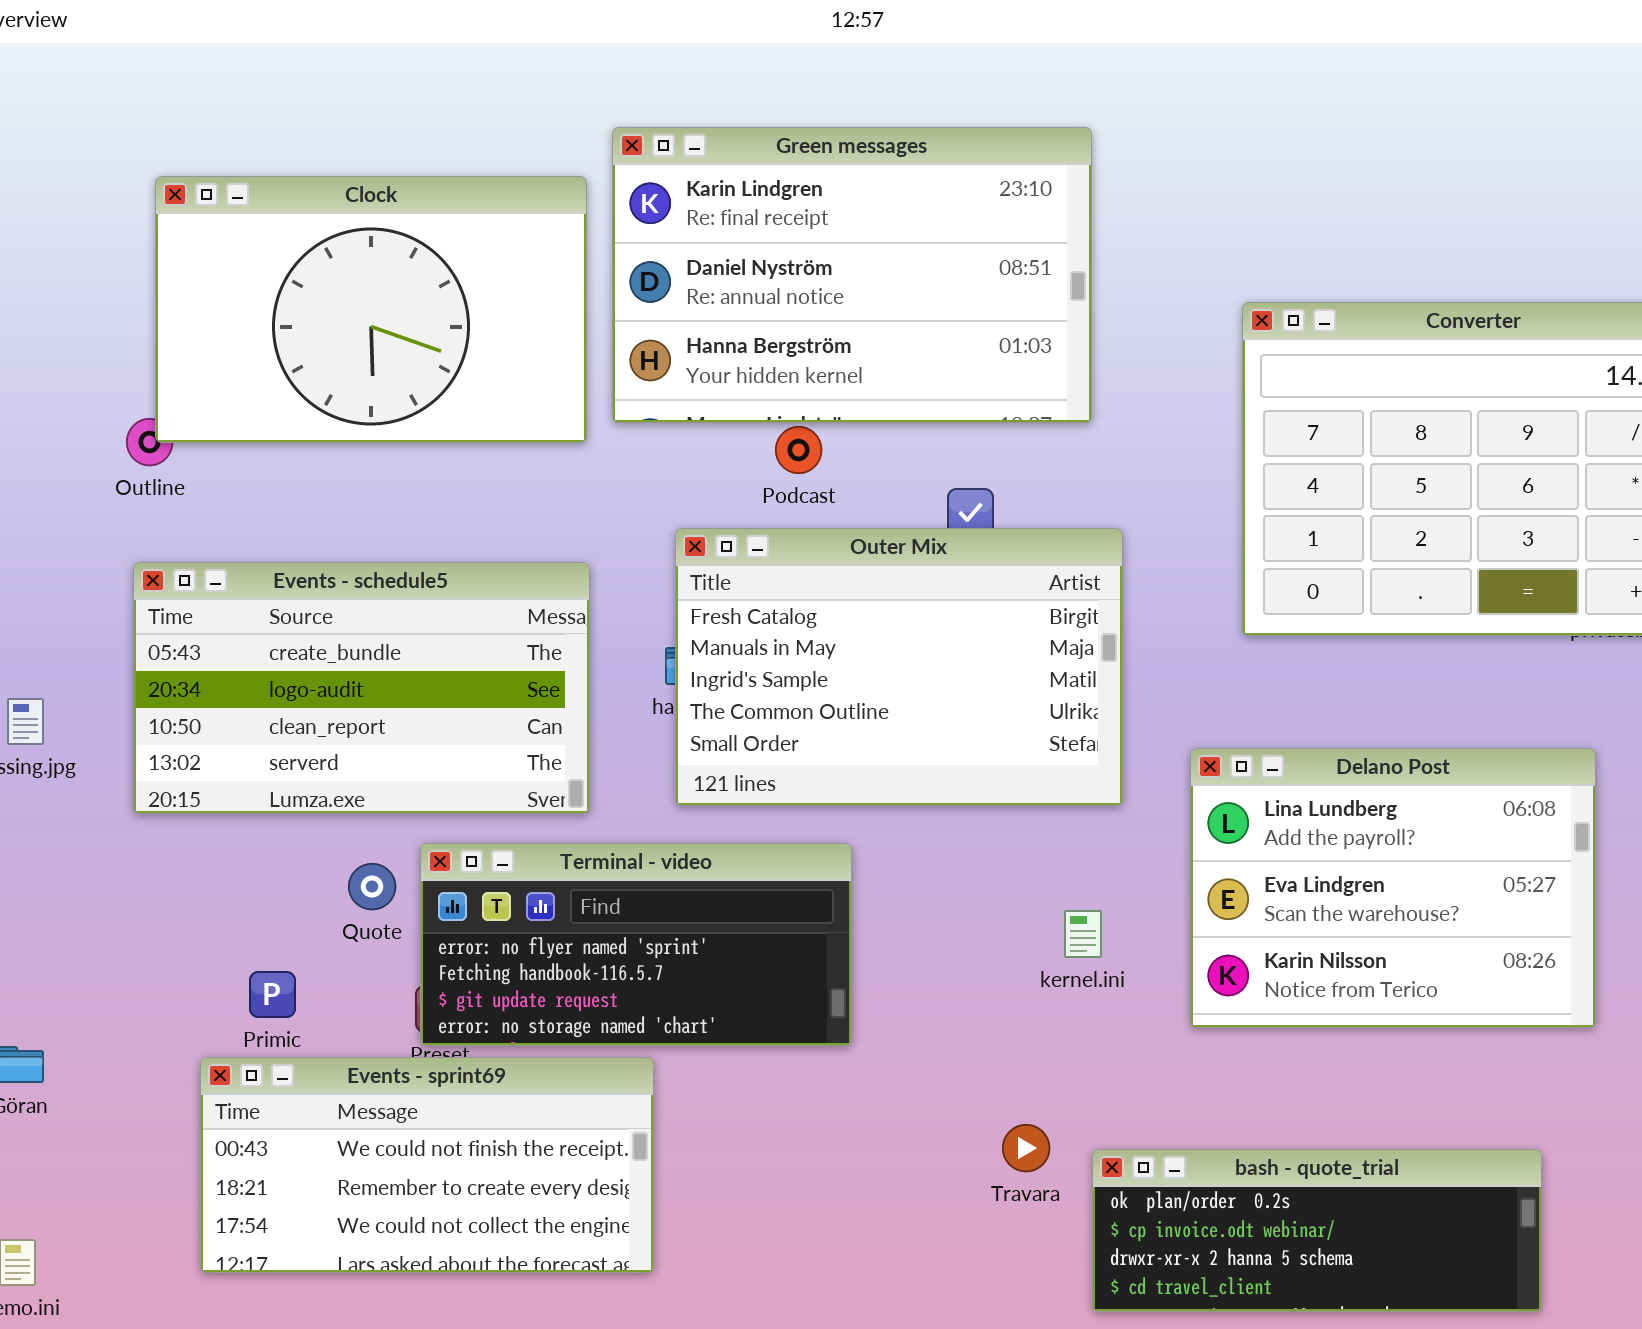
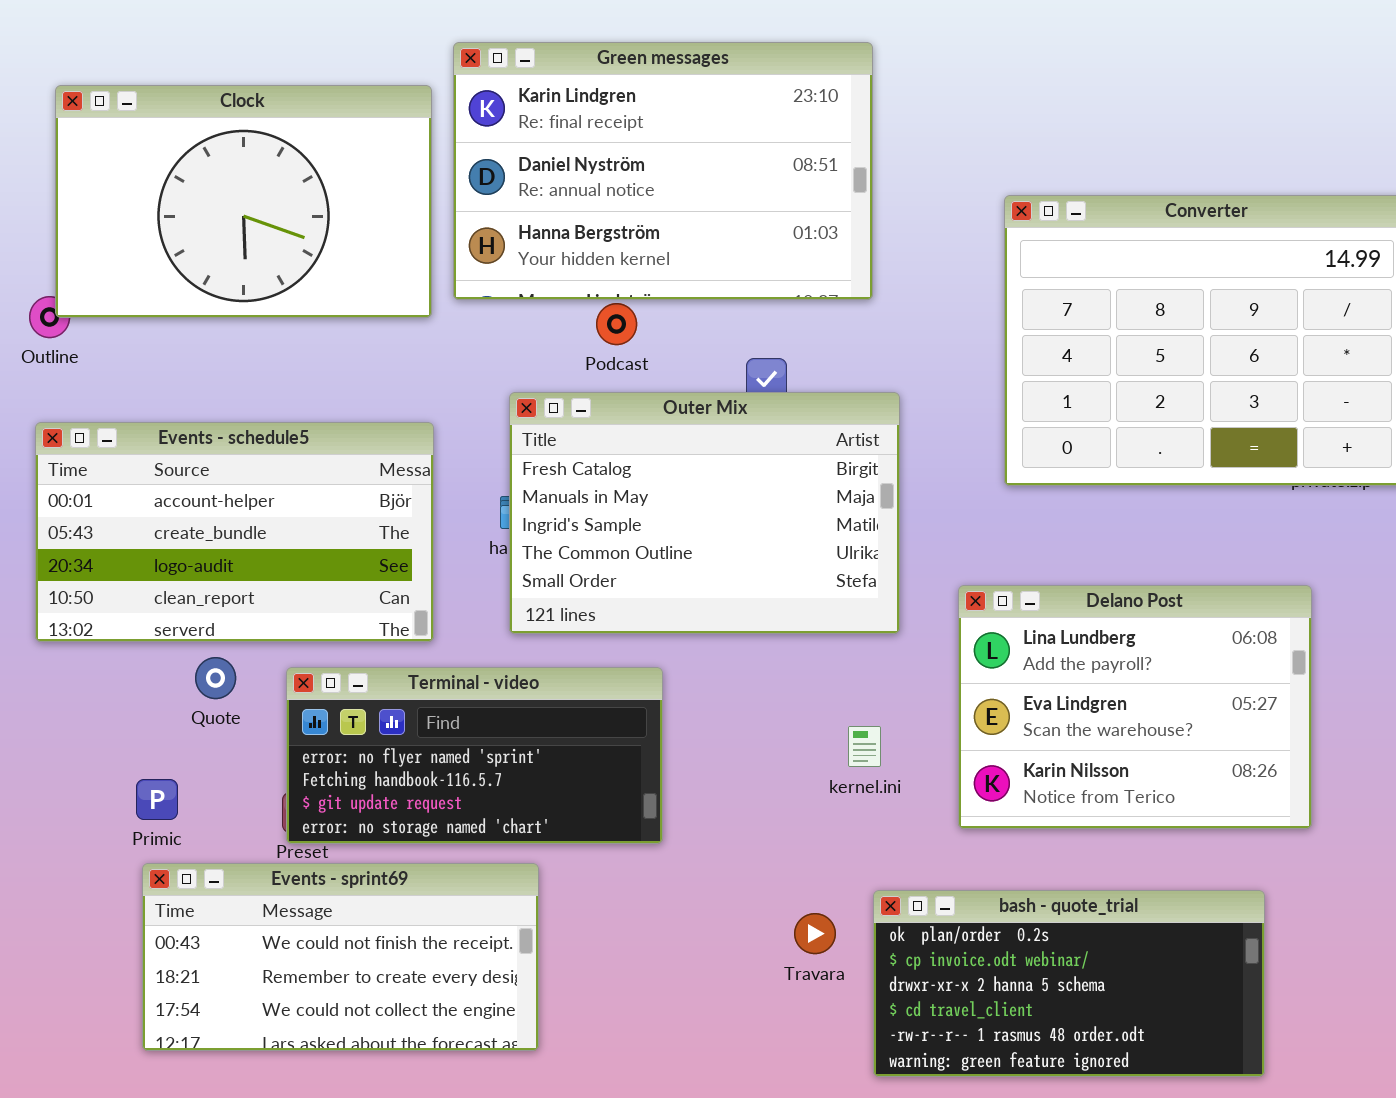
Events - schedule5: [133,562,590,814] -> [35,422,434,642], scrolled up 1 row
Quote: [348,863,396,910] -> [195,657,236,699], moved
Events - sprint69: [200,1057,654,1273] -> [142,863,539,1051], moved
bash - quote_trial: [1092,1149,1542,1312] -> [873,890,1265,1077], resized

